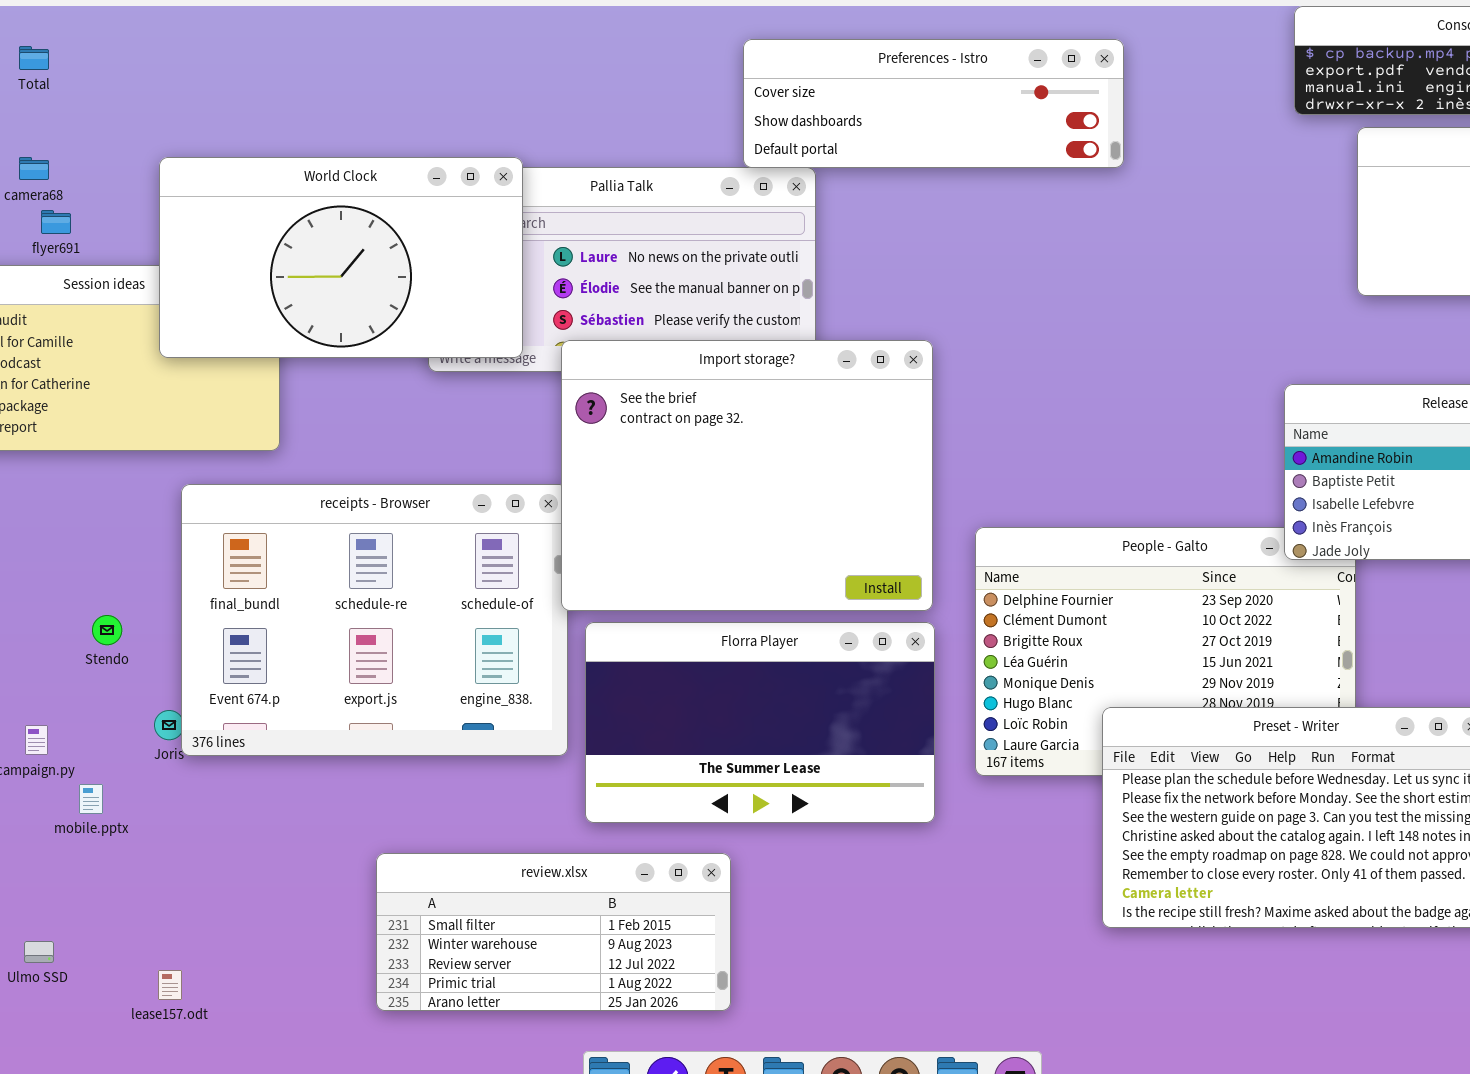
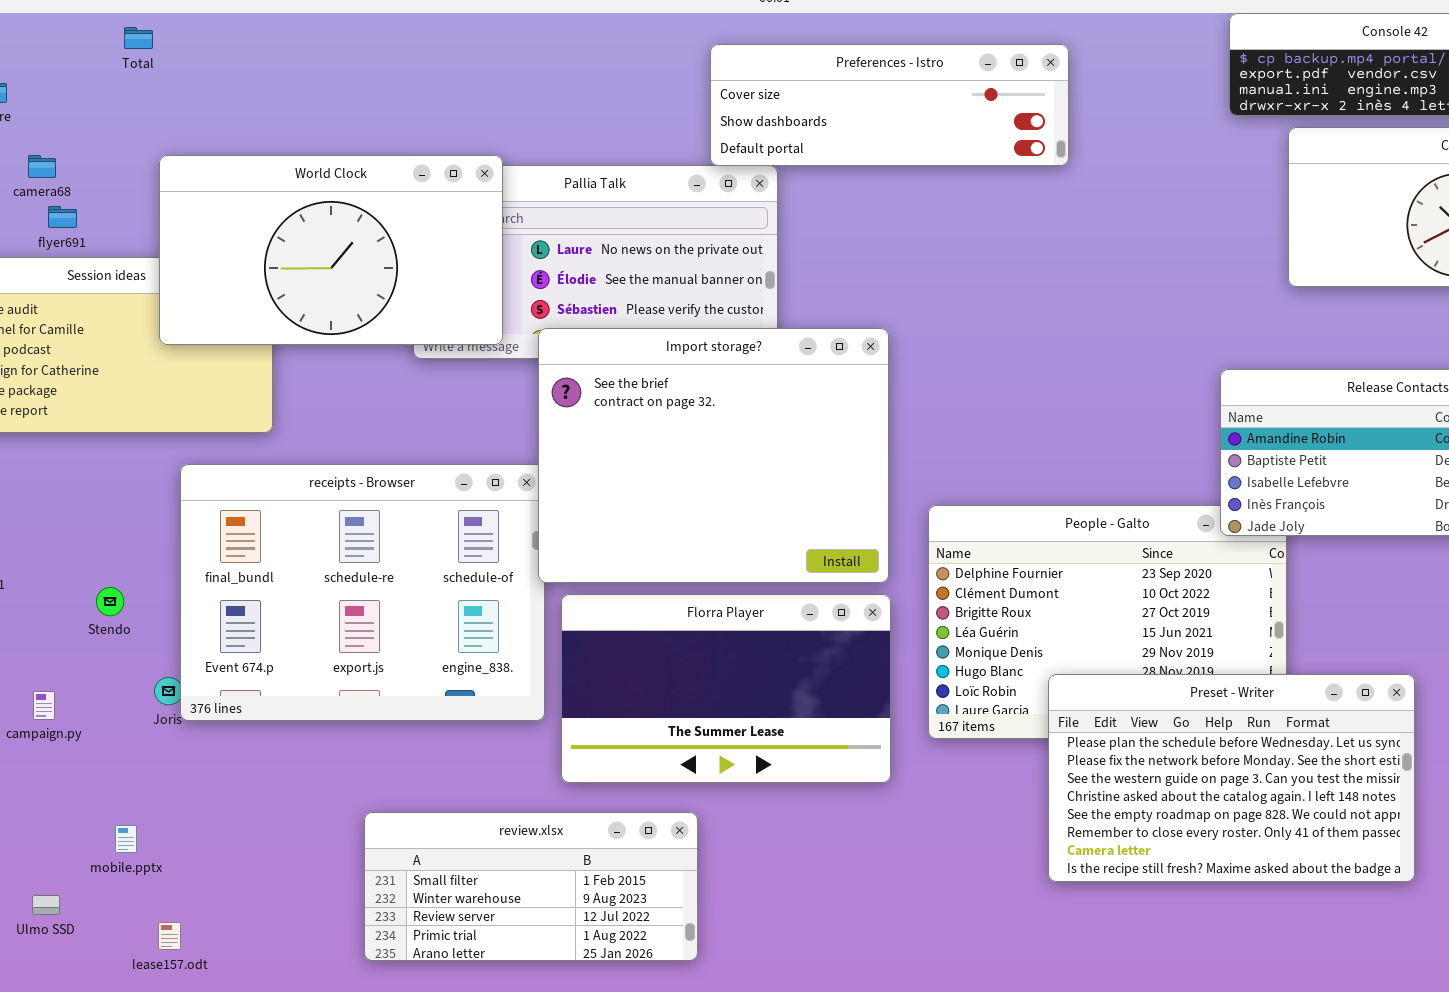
Total: [19,46,49,70] -> [124,27,153,49], moved
mobile.pptx: [79,784,103,814] -> [115,825,137,853], moved

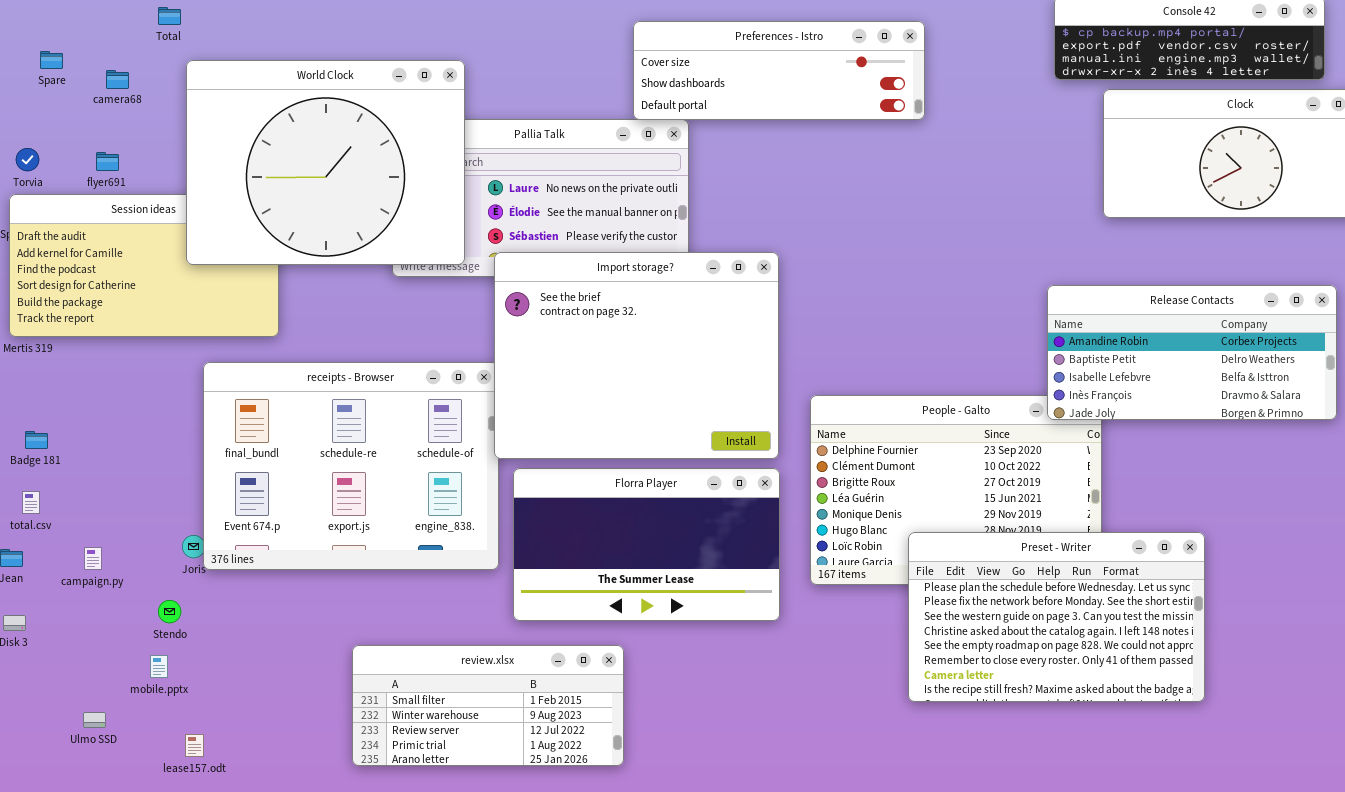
camera68: [28,155,56,178] -> [106,70,129,89], moved
World Clock: [159,155,503,345] -> [186,60,465,265], resized
Stendo: [96,587,124,616] -> [158,600,181,623], moved

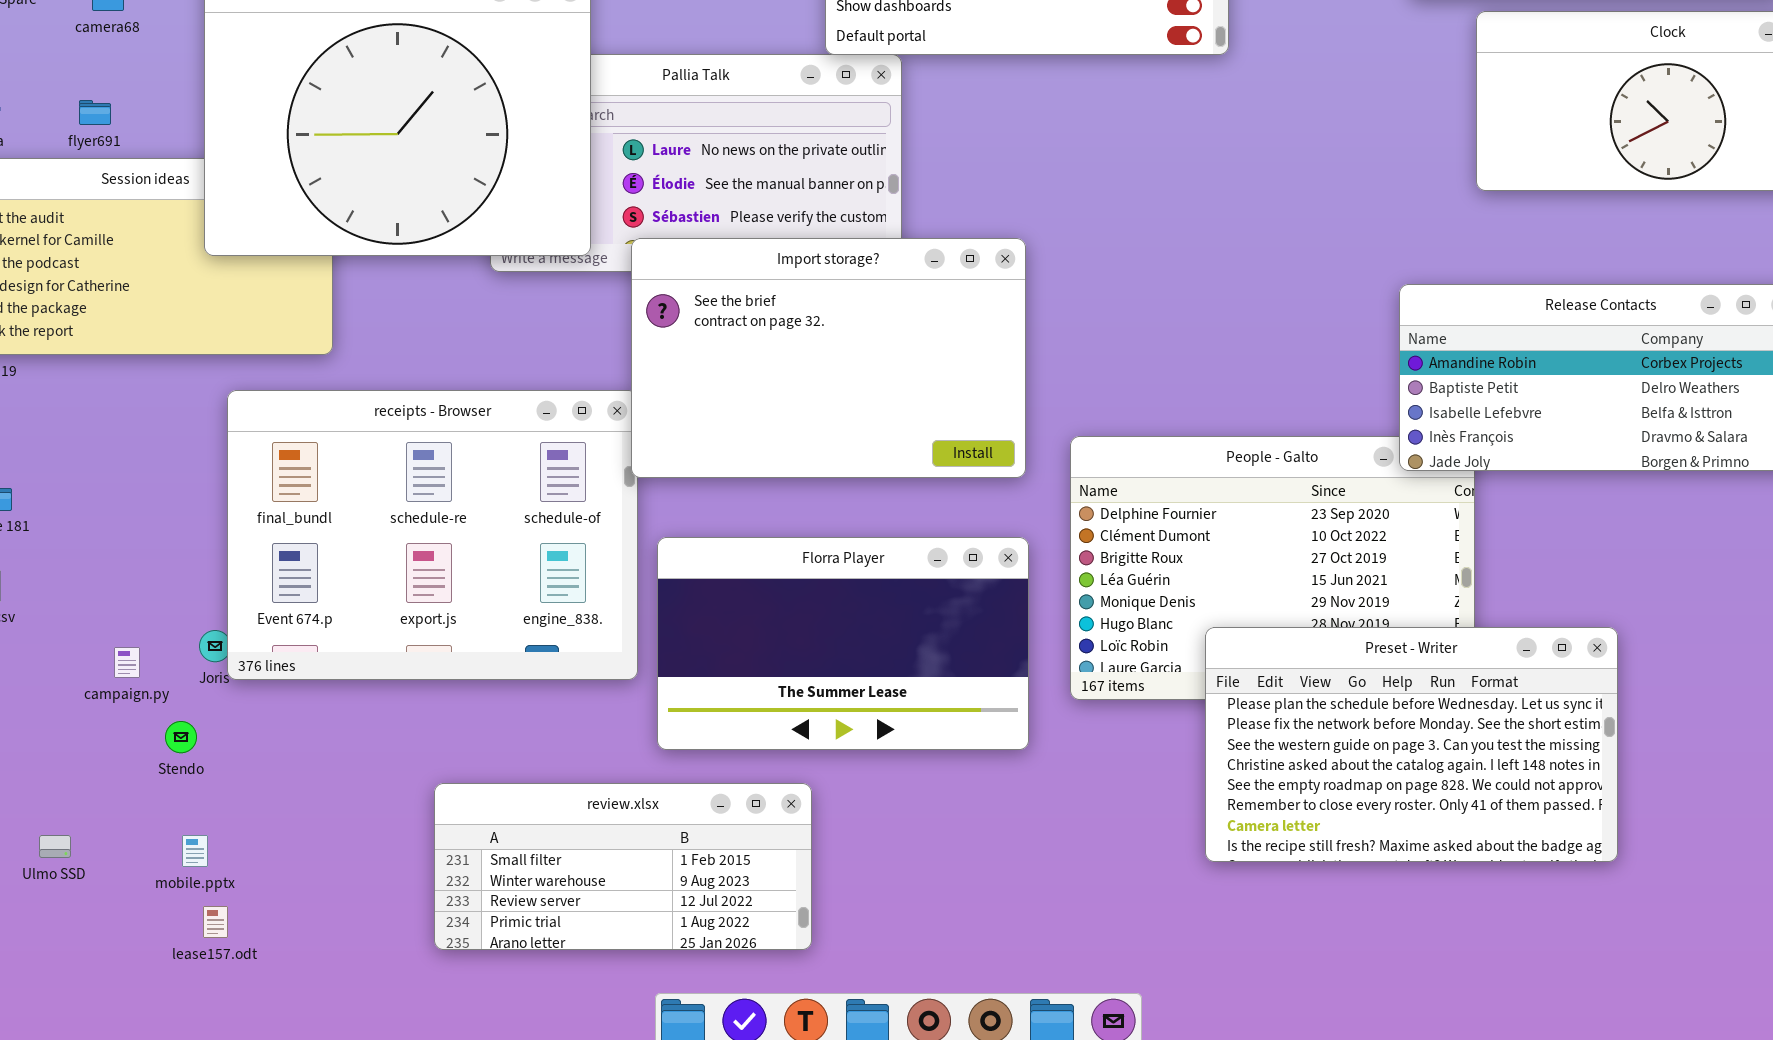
Import storage?: [494,252,779,459] -> [631,238,1026,478], resized
campaign.py: [84,547,102,570] -> [114,647,140,678], moved
mobile.pptx: [150,655,168,678] -> [182,835,208,867], moved
Ulmo SSD: [83,712,106,728] -> [39,835,71,858], moved

